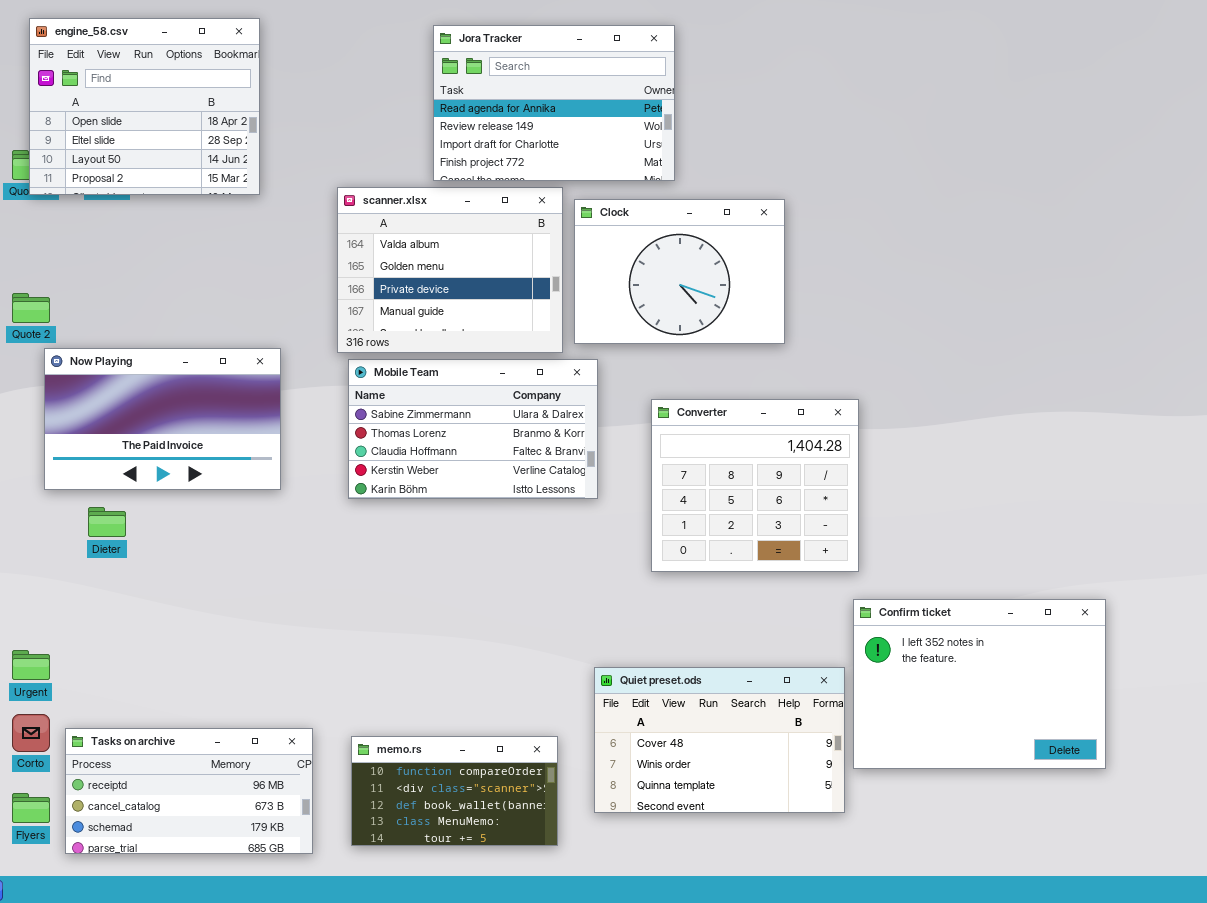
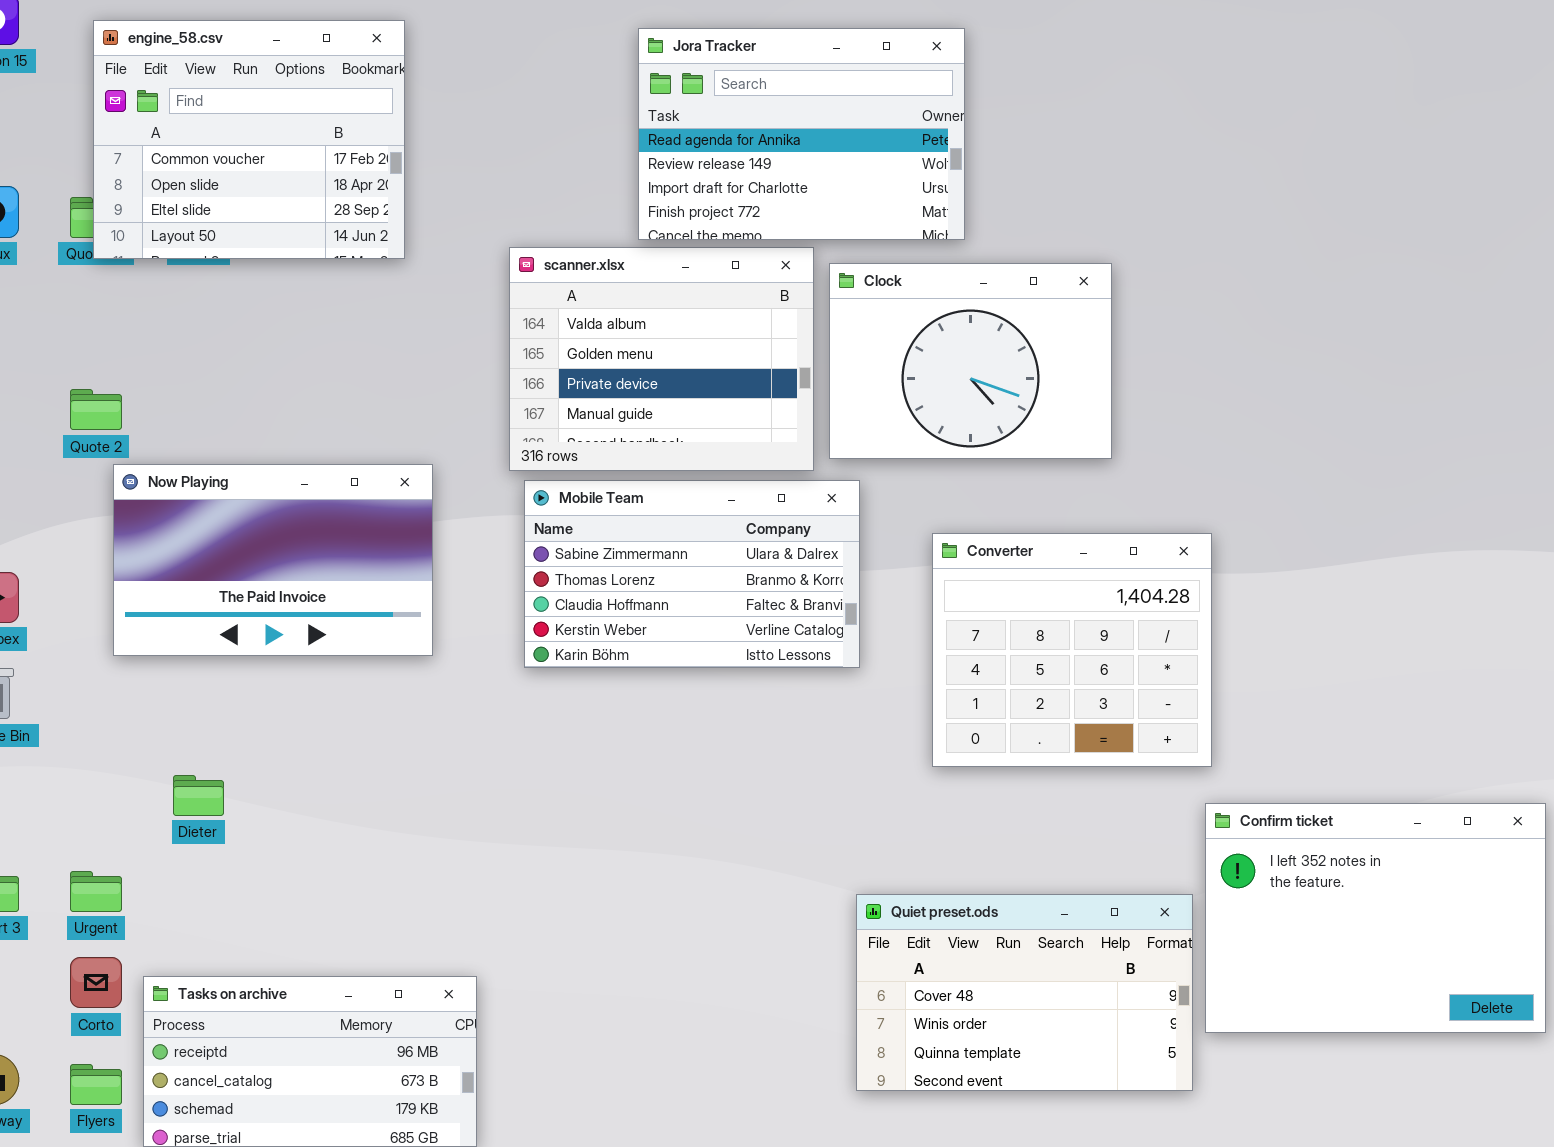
engine_58.csv: [29,18,260,195] -> [93,20,405,259], scrolled up 1 row
Dieter: [88,507,126,537] -> [173,775,224,816], moved
memo.rs: [351,736,558,846] -> none, closed

